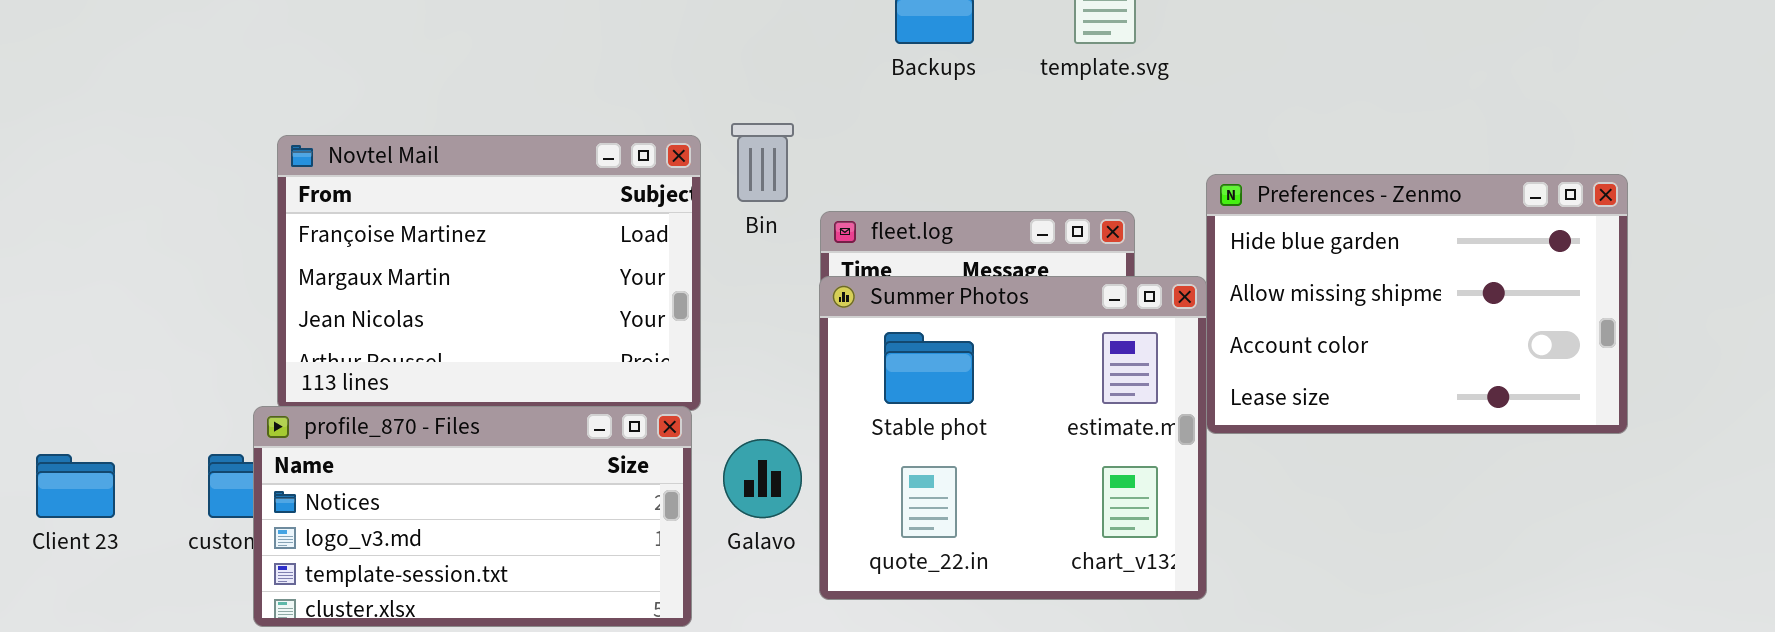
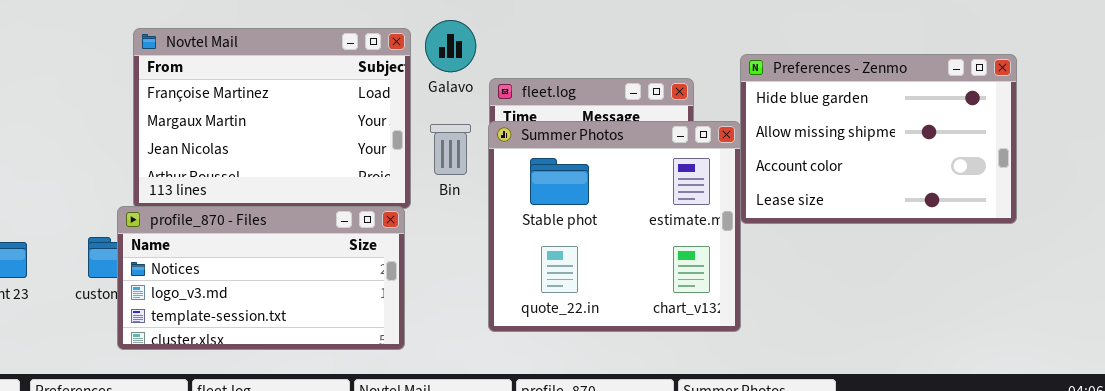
Bin: [731,123,794,202] -> [430,124,471,175], moved
Galavo: [723,439,802,518] -> [425,20,476,72], moved

